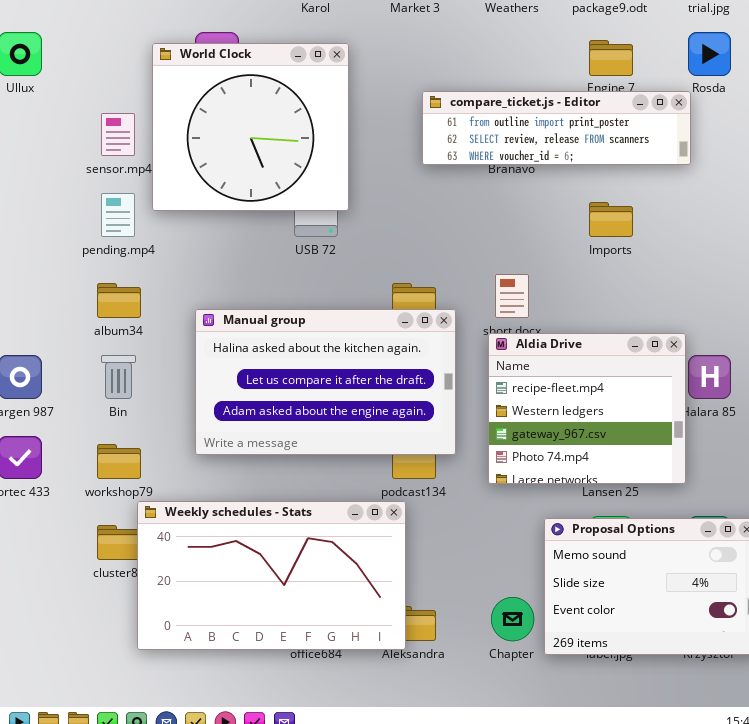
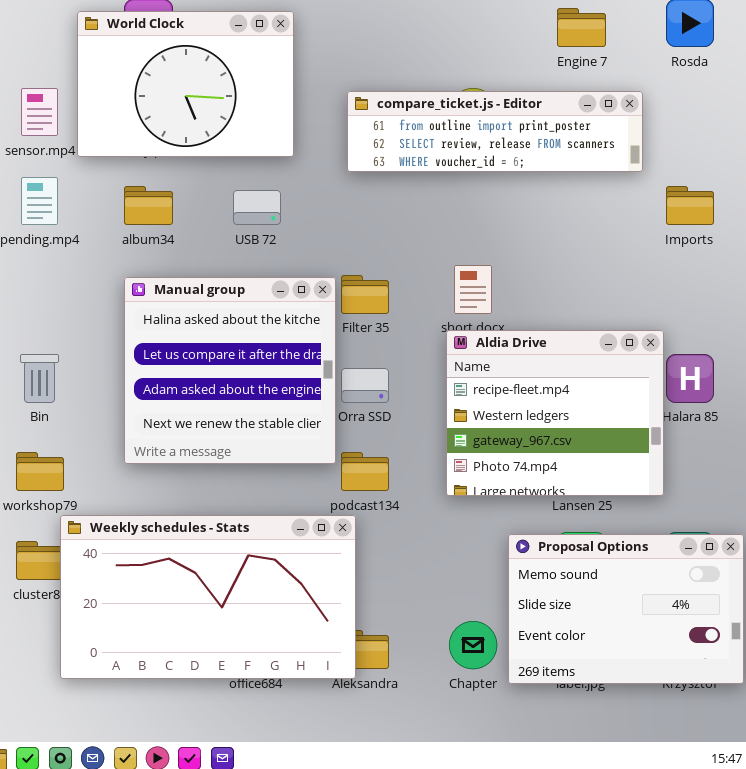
World Clock: [152,43,349,211] -> [77,11,294,157], resized
compare_ticket.js - Editor: [422,91,691,165] -> [347,91,643,172], moved
Imports: [589,202,633,237] -> [666,186,714,225], moved
album34: [97,283,141,318] -> [124,186,173,225], moved
Manual group: [195,309,456,455] -> [124,277,336,464], resized

